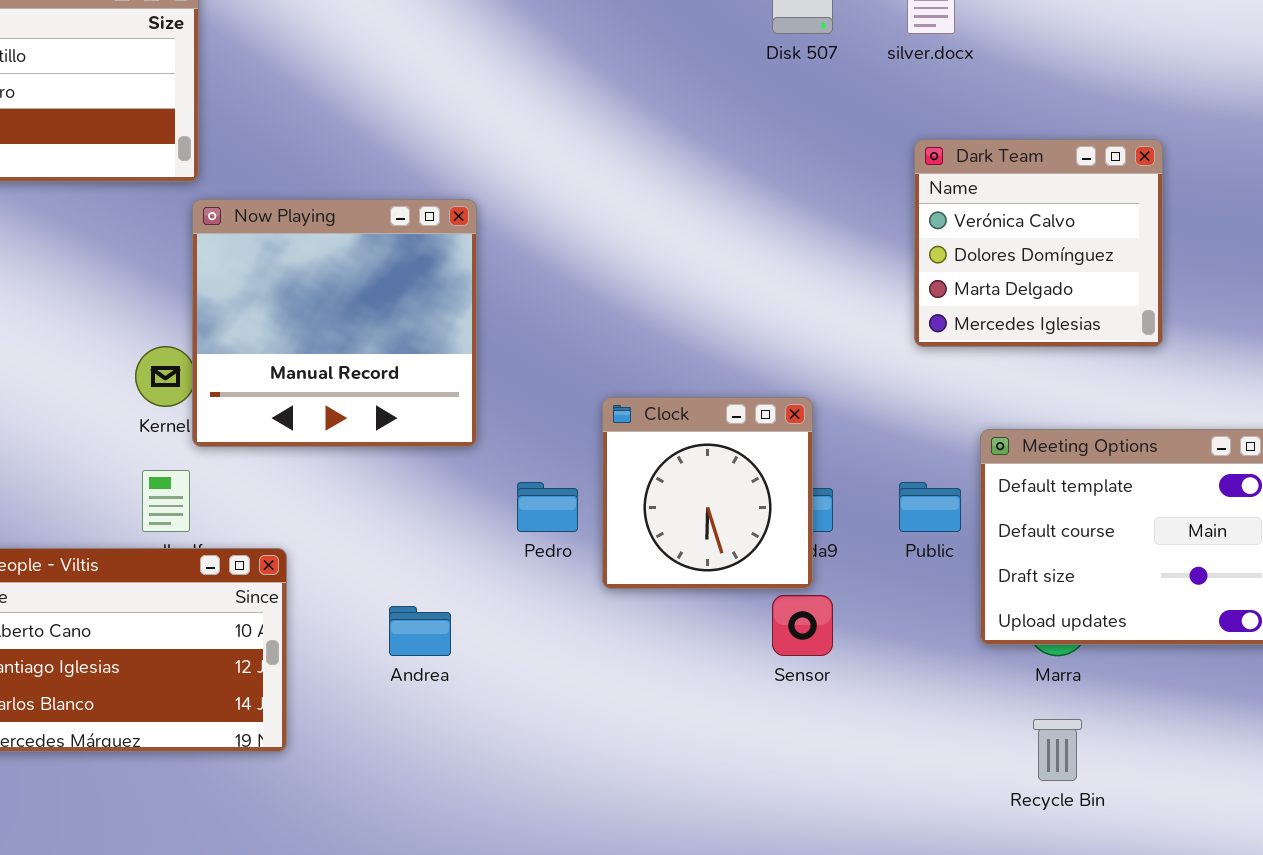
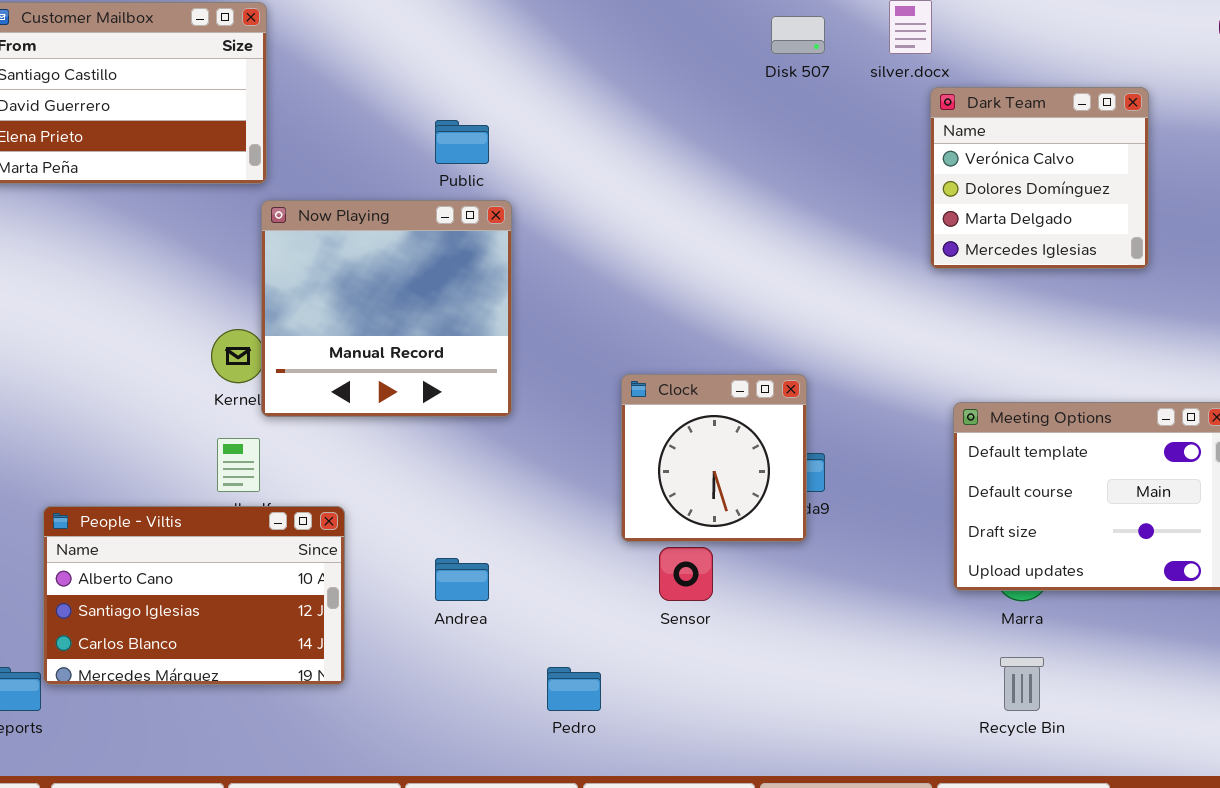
Dark Team: [914,139,1163,347] -> [930,87,1149,269], moved
Pedro: [517,482,578,532] -> [547,667,601,711], moved
Public: [899,482,961,532] -> [435,120,489,164], moved
Sensor: [772,595,833,656] -> [659,547,713,601], moved

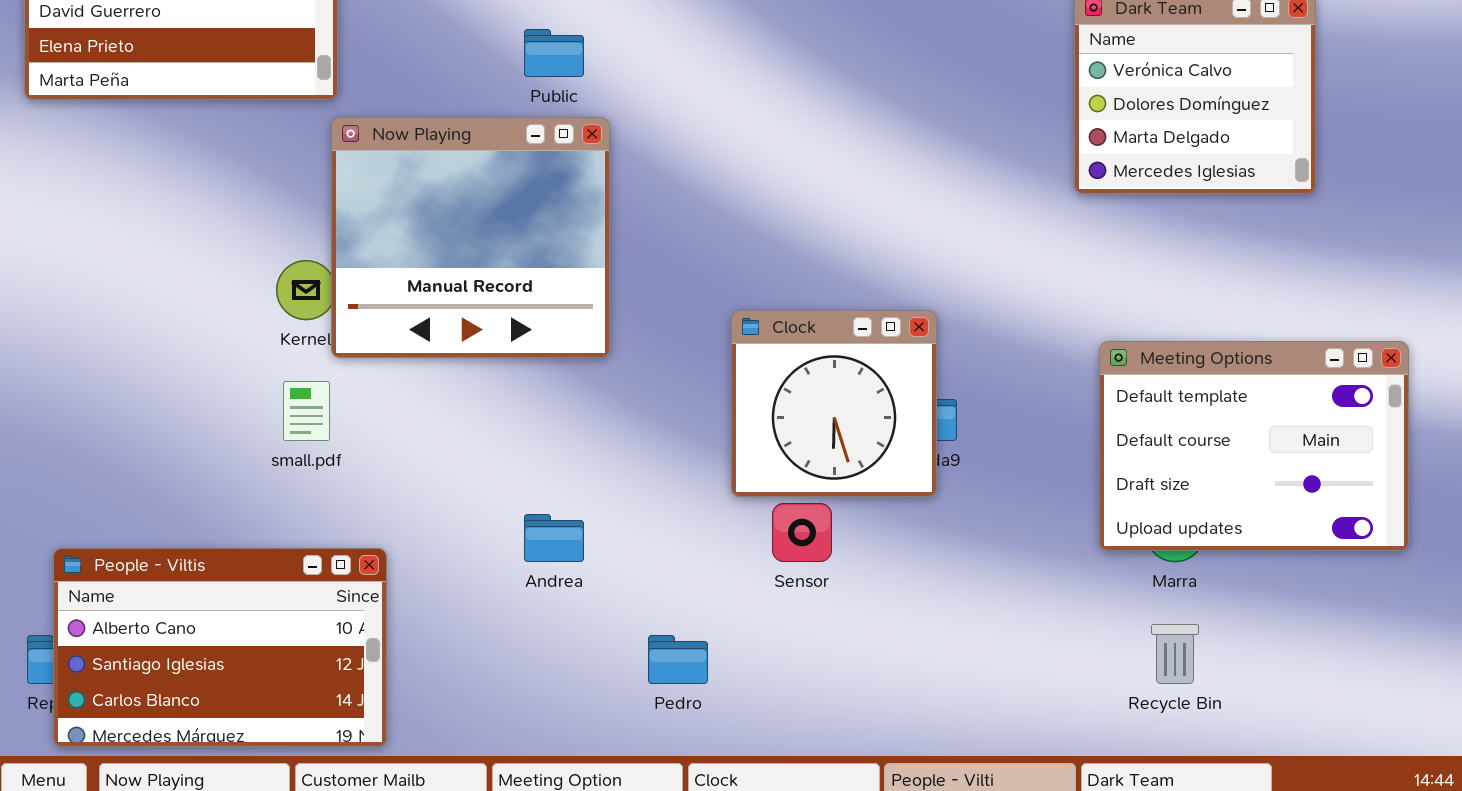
People - Viltis: [43,506,345,685] -> [53,548,387,747], moved

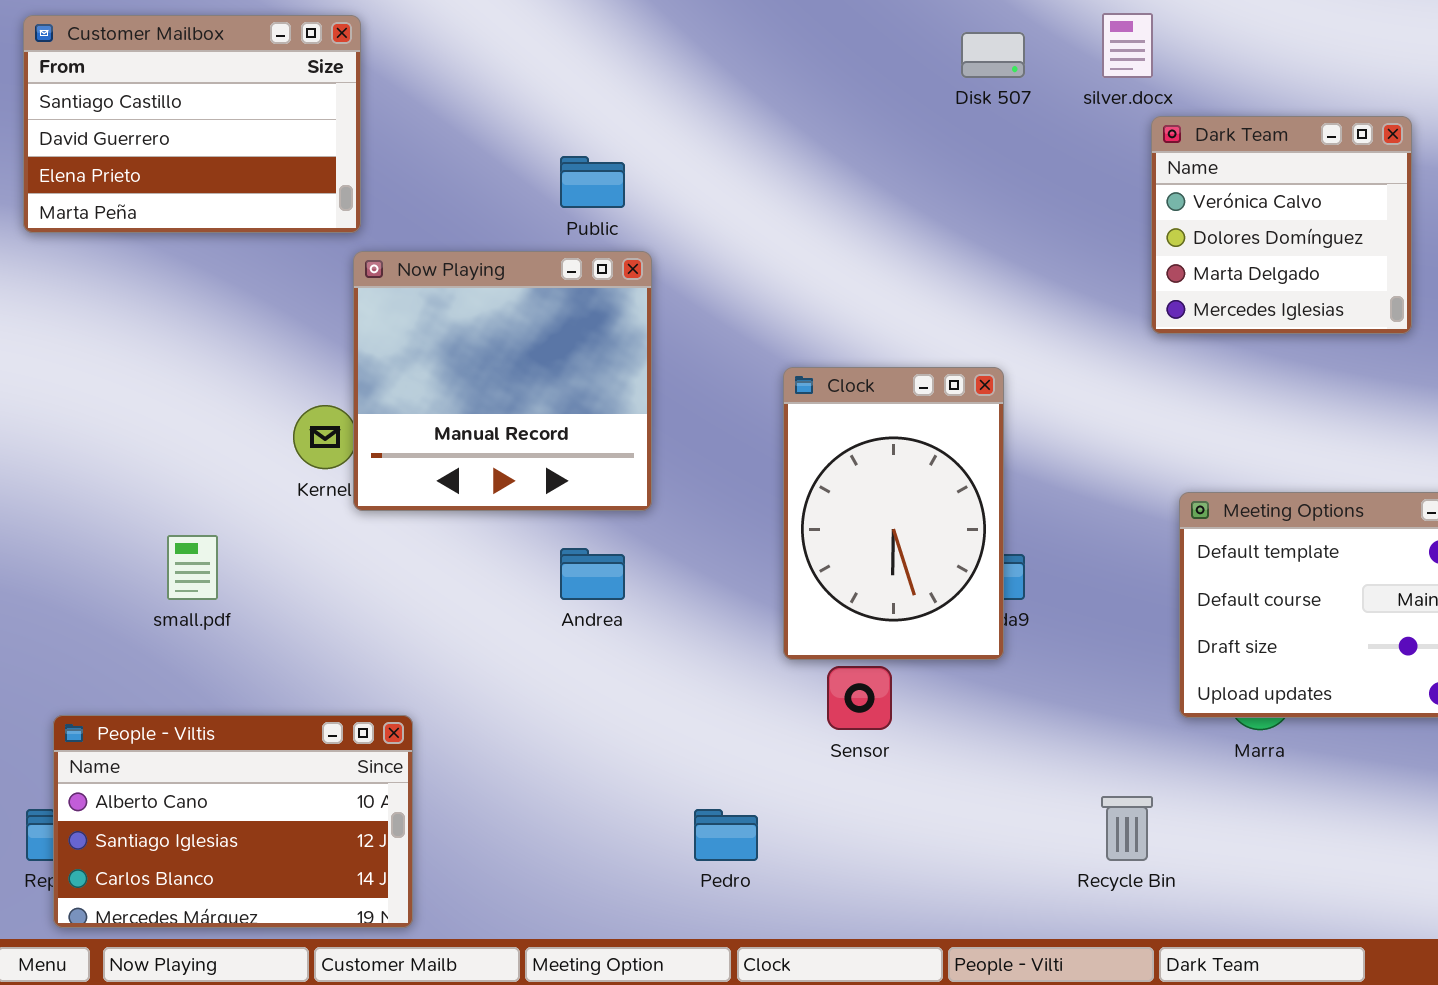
Clock: [731,310,937,497] -> [783,367,1004,660], resized
small.pdf: [283,381,330,441] -> [167,535,218,600], moved
Andrea: [524,514,584,562] -> [560,548,625,600], moved
Recycle Bin: [1151,624,1199,684] -> [1101,796,1153,861], moved

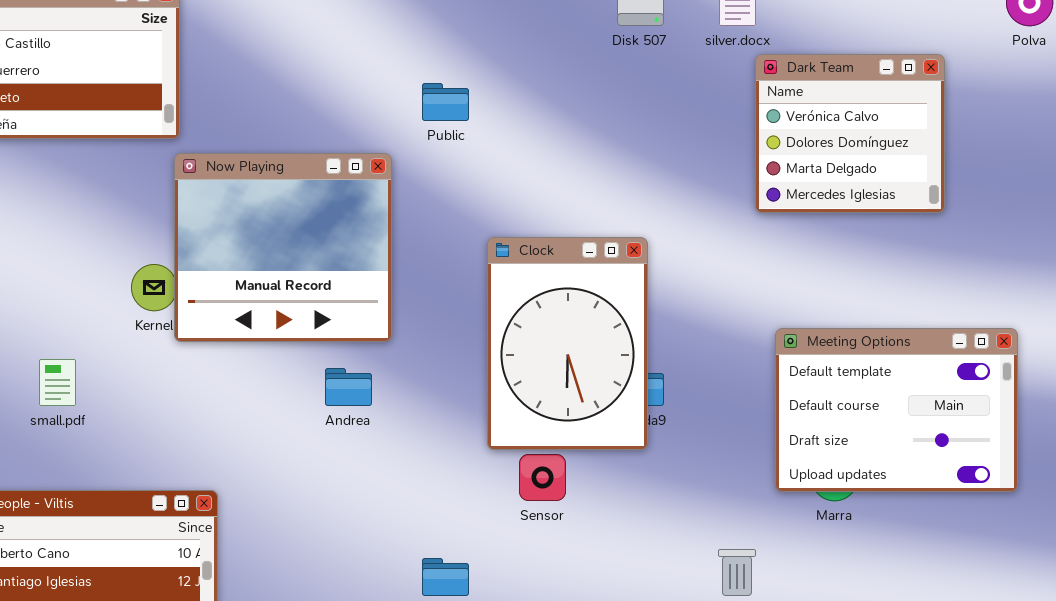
Public: [560,156,625,208] -> [422,83,469,121], moved

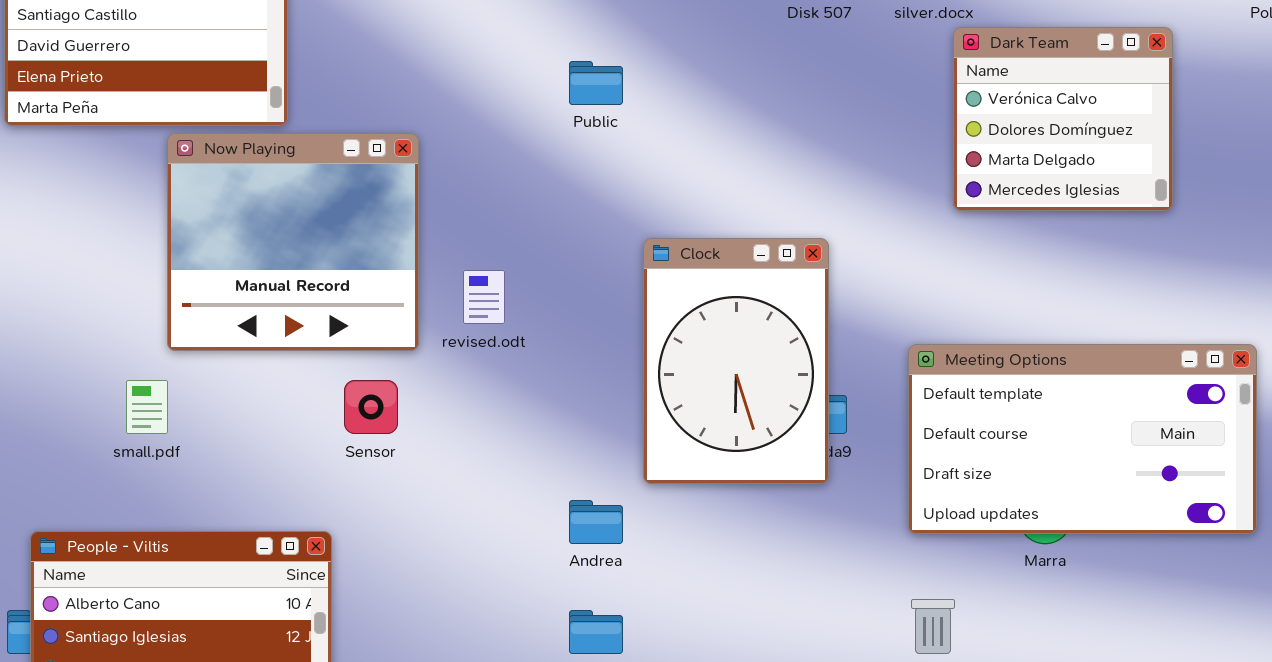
Now Playing: [174,153,392,342] -> [167,133,419,351], moved
Meeting Options: [775,328,1018,492] -> [908,344,1257,534], resized
Andrea: [325,368,372,406] -> [569,500,623,544], moved
Sensor: [519,454,566,501] -> [344,380,398,434], moved

